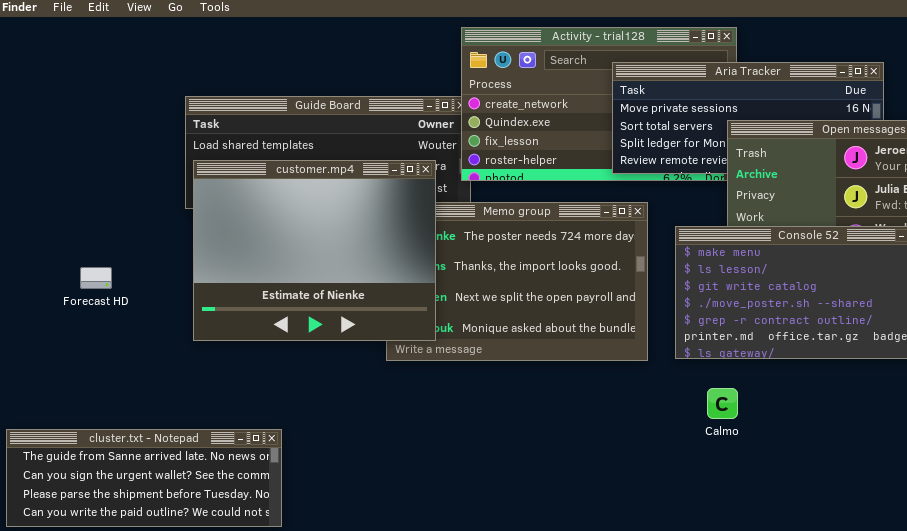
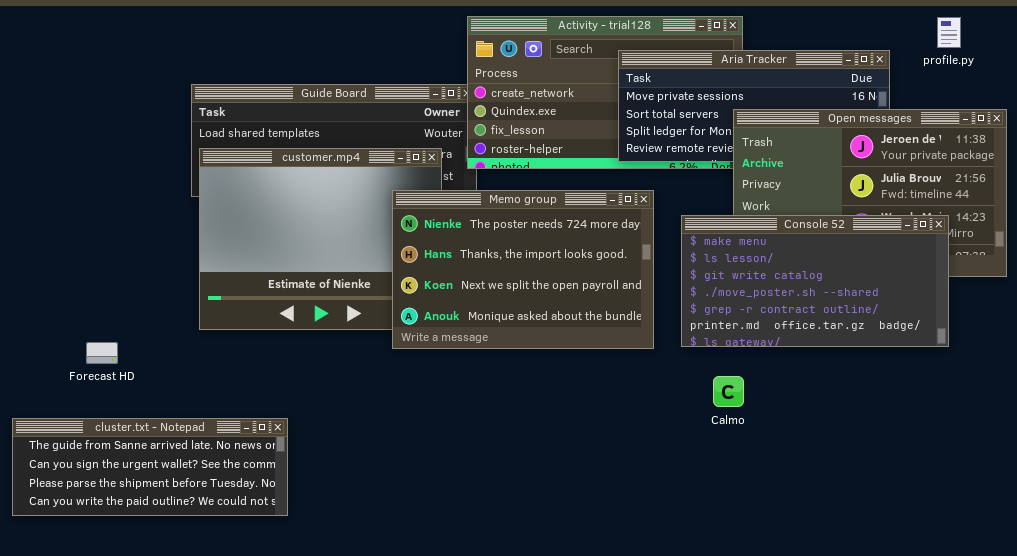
Memo group: [386,202,648,361] -> [392,190,654,349], raised
Forecast HD: [80,267,112,289] -> [86,342,118,364], moved

